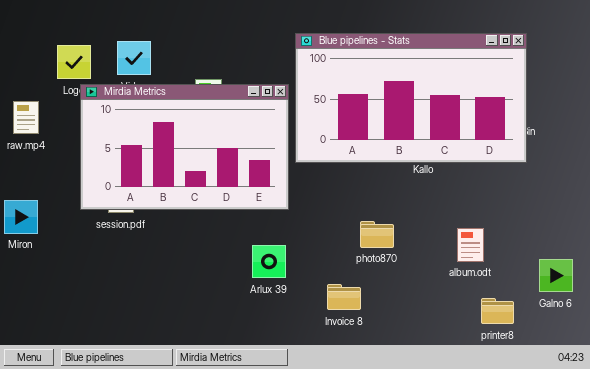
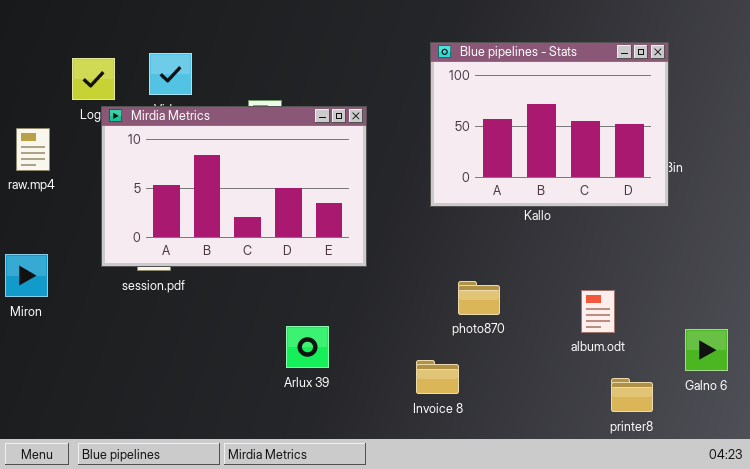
Blue pipelines - Stats: [295,33,527,163] -> [430,42,669,207], resized
Arlux 39: [252,245,286,278] -> [286,326,329,368], moved

